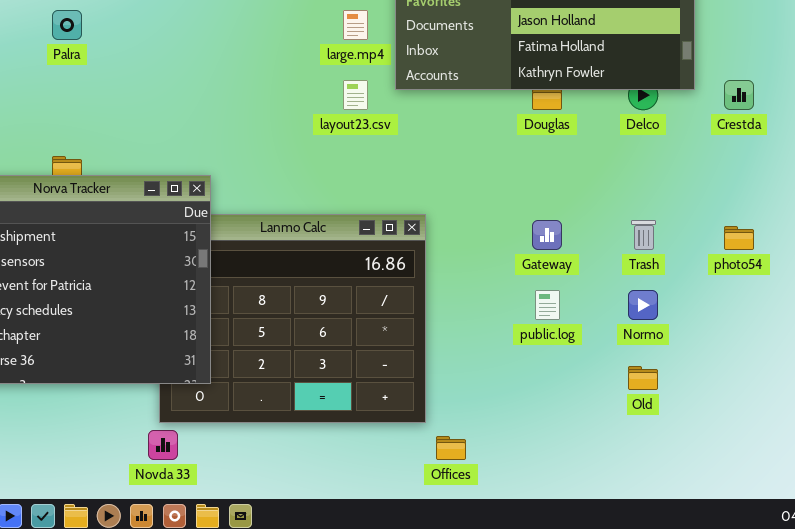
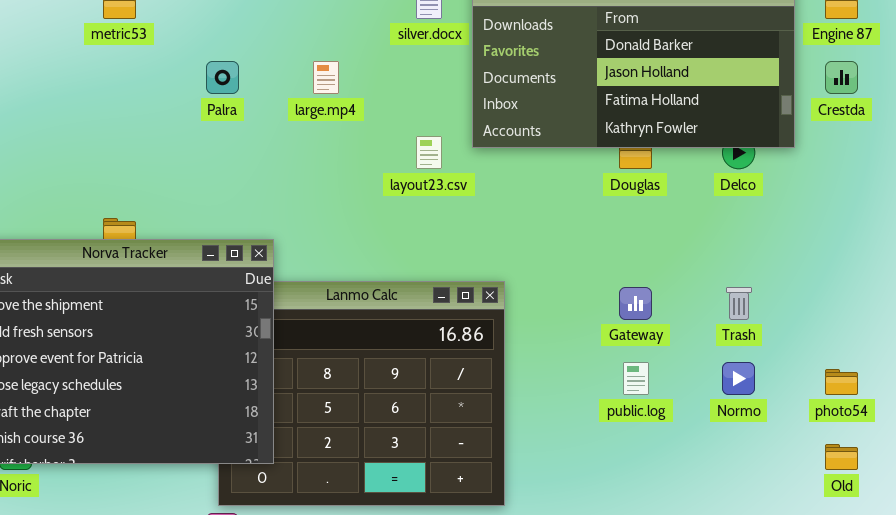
Palra: [52,10,82,40] -> [206,61,239,94], moved
large.mp4: [343,10,368,40] -> [313,61,339,94], moved
Crestda: [724,80,754,110] -> [825,61,858,94], moved
photo54: [724,226,754,250] -> [825,369,858,395], moved
Old: [628,366,658,390] -> [825,444,858,470], moved

